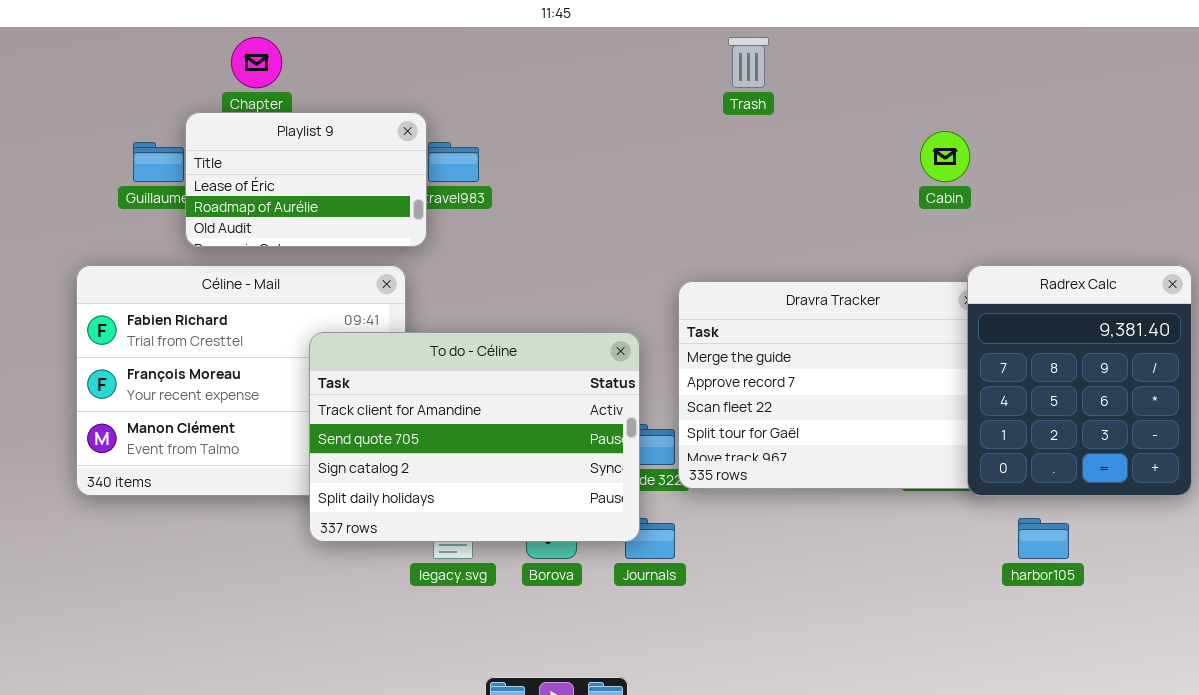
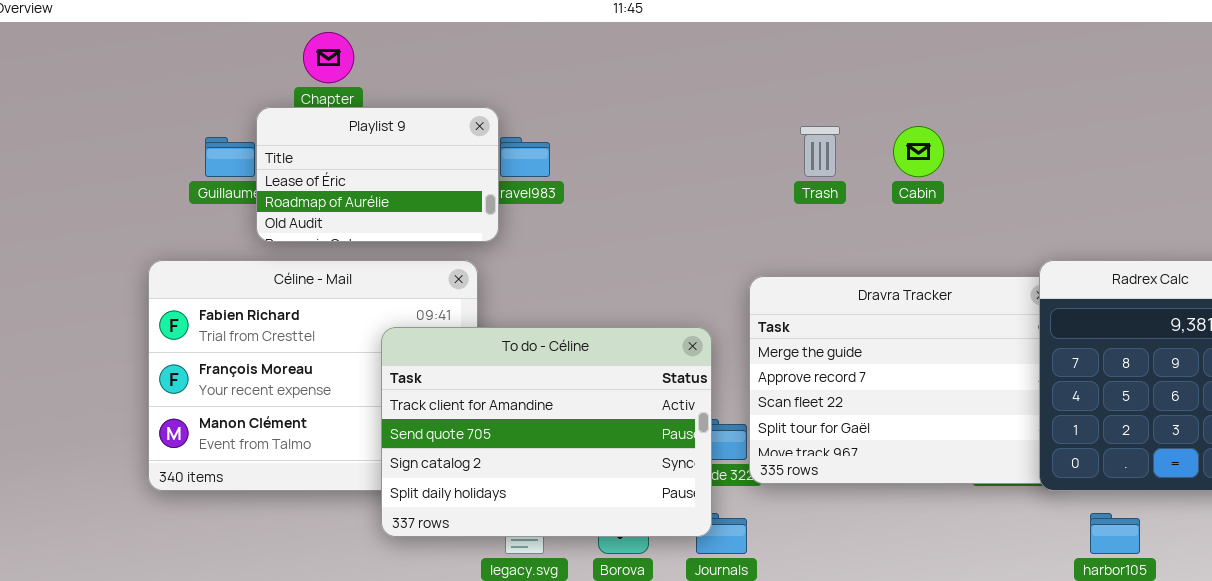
Trash: [728,37,769,88] -> [800,126,840,177], moved
Cabin: [920,131,970,182] -> [893,126,944,177], moved

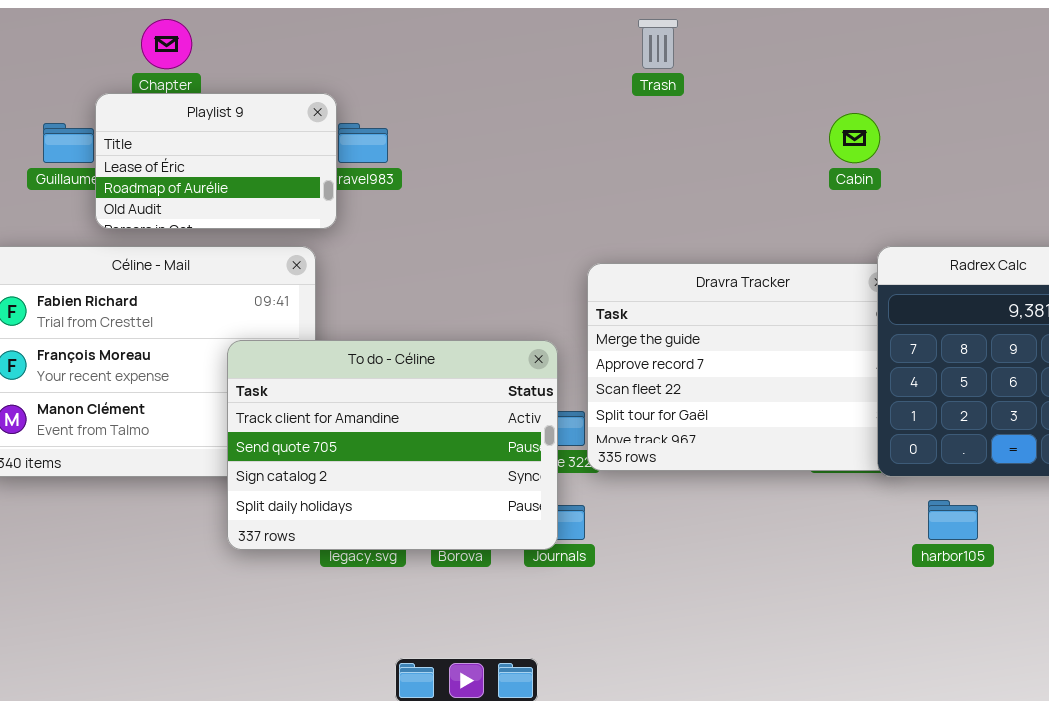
Trash: [800,126,840,177] -> [638,19,678,69], moved
Cabin: [893,126,944,177] -> [829,113,880,163], moved
To do - Céline: [381,327,712,537] -> [227,340,558,550], moved

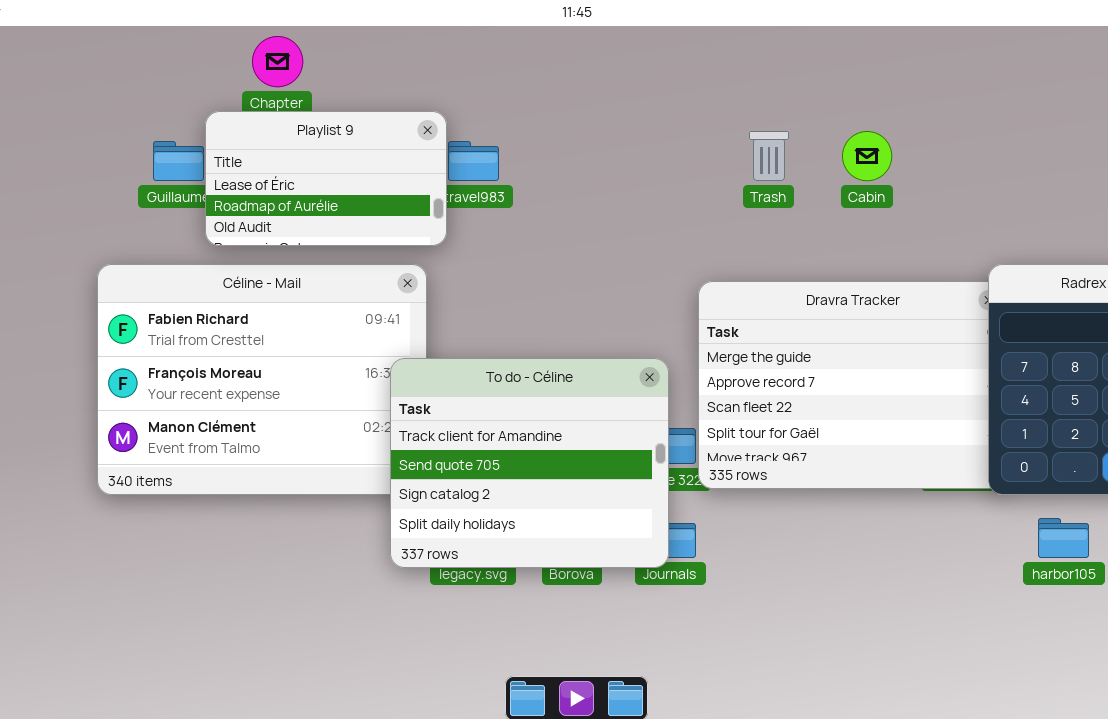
Trash: [638,19,678,69] -> [749,131,789,181], moved
Cabin: [829,113,880,163] -> [842,131,892,181], moved
To do - Céline: [227,340,558,550] -> [390,358,669,568], resized

